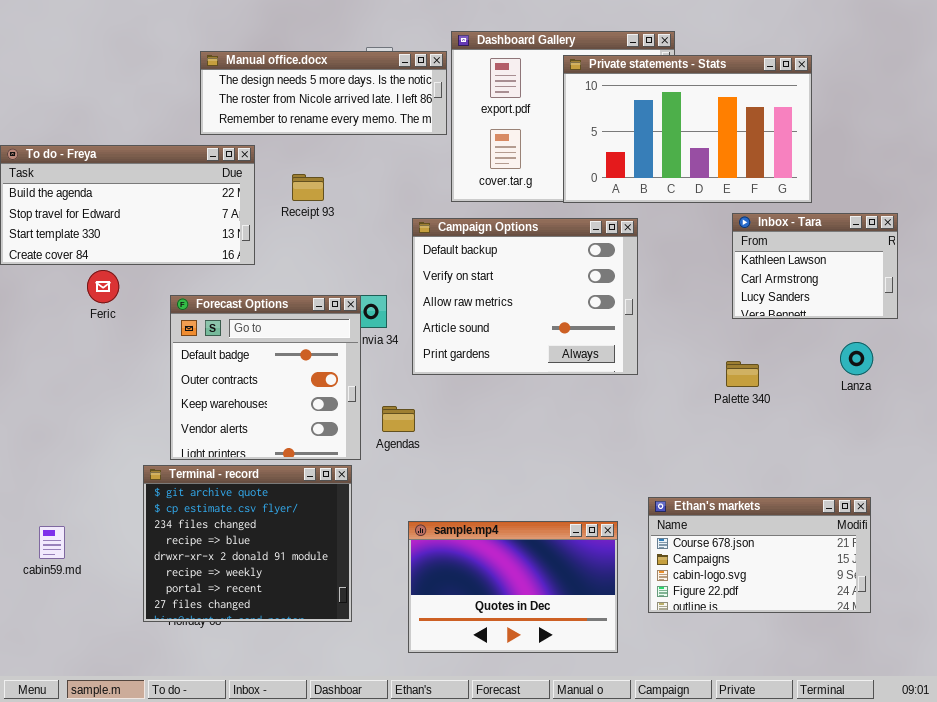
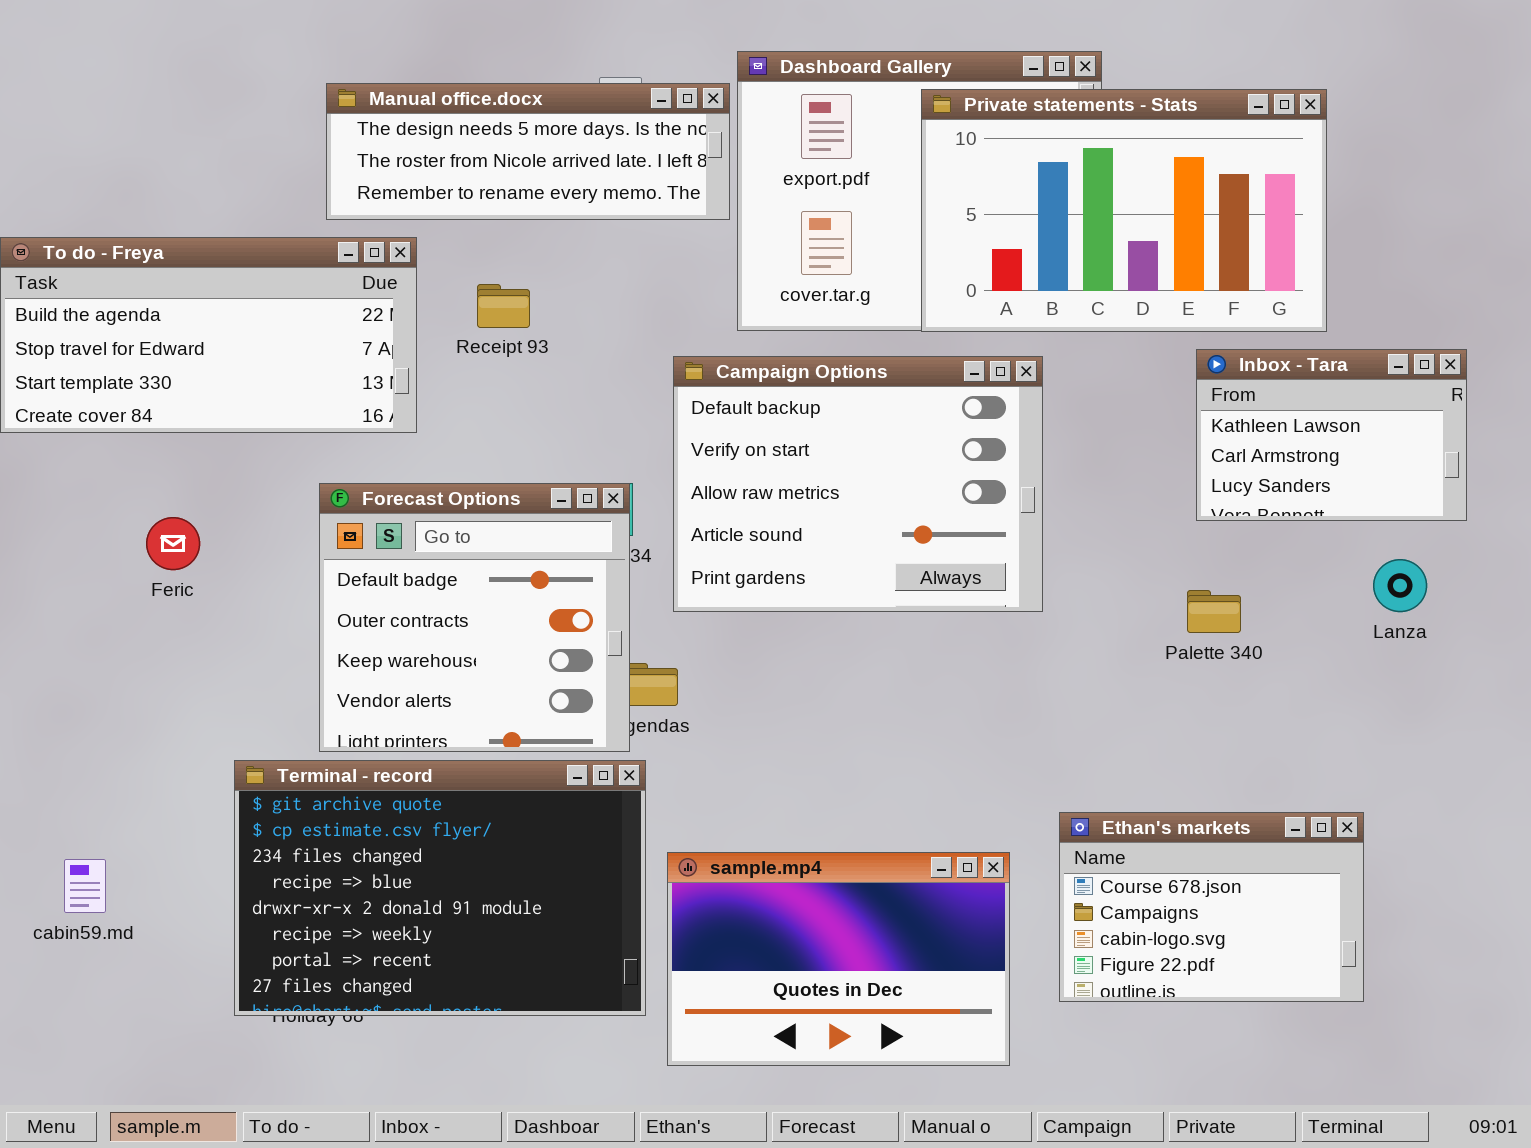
Feric: [87,270,119,303] -> [146,517,200,570], moved
Forecast Options: [170,295,361,460] -> [319,483,630,752], moved
Terminal - record: [143,465,352,622] -> [234,760,646,1016], resized
Ethan's markets: [648,497,871,613] -> [1059,812,1364,1002], resized

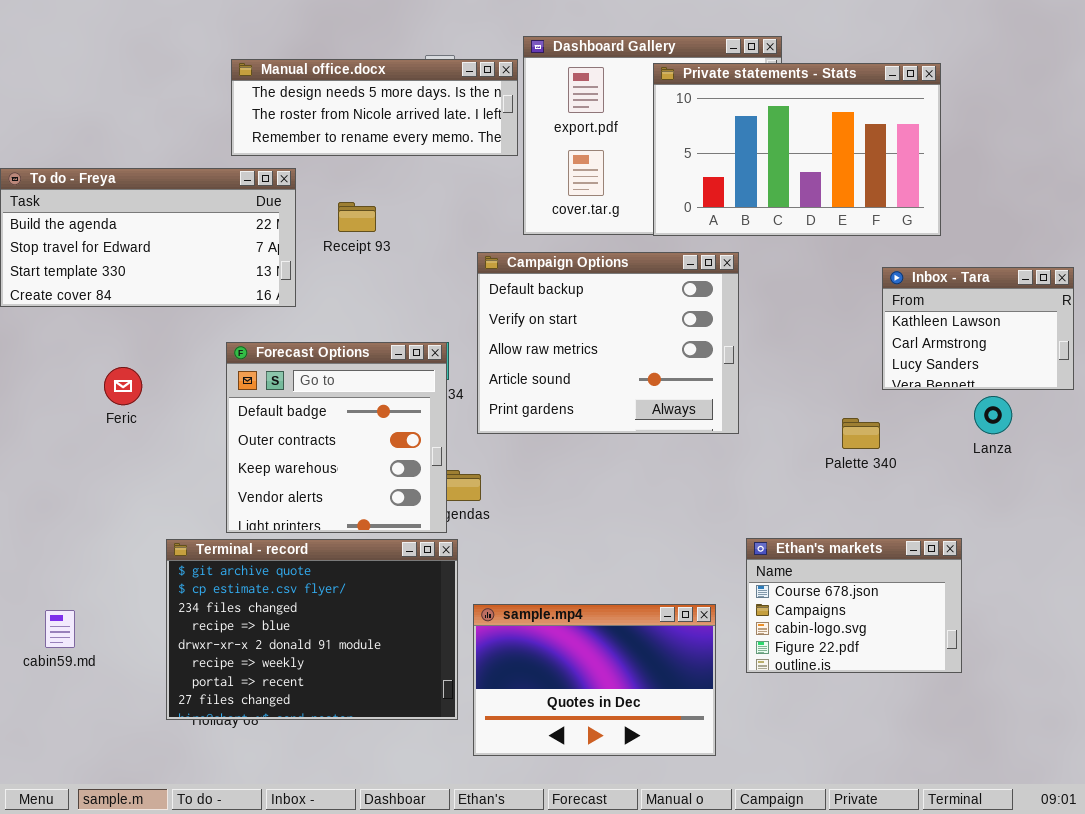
Inbox - Tara: [1196,349,1467,521] -> [882,267,1074,390], moved
Ethan's markets: [1059,812,1364,1002] -> [746,538,962,673], moved

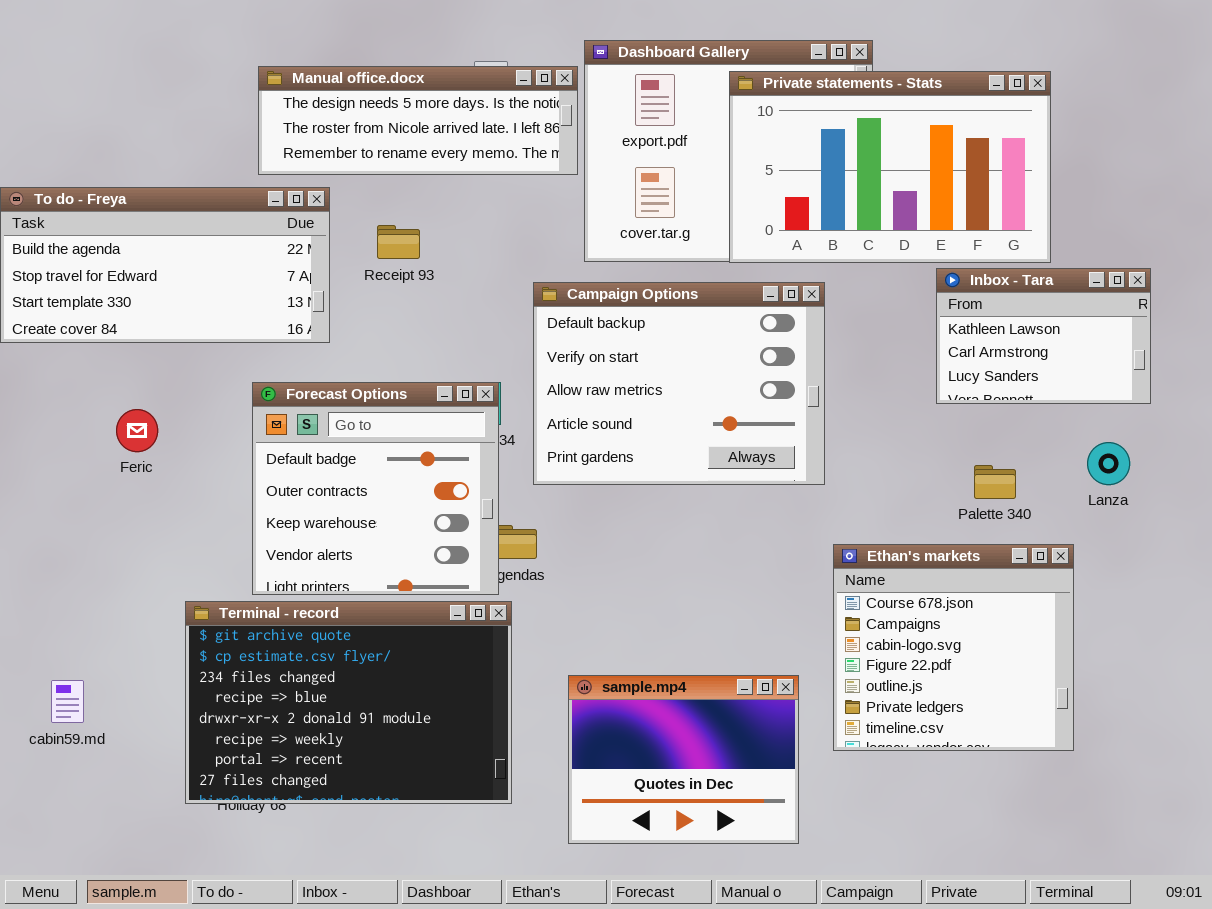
Inbox - Tara: [882,267,1074,390] -> [936,268,1151,404], moved
Palette 340: [842,418,880,449] -> [974,465,1016,499], moved
Ethan's markets: [746,538,962,673] -> [833,544,1074,751], resized
sample.mp4: [473,604,716,756] -> [568,675,799,844], resized

